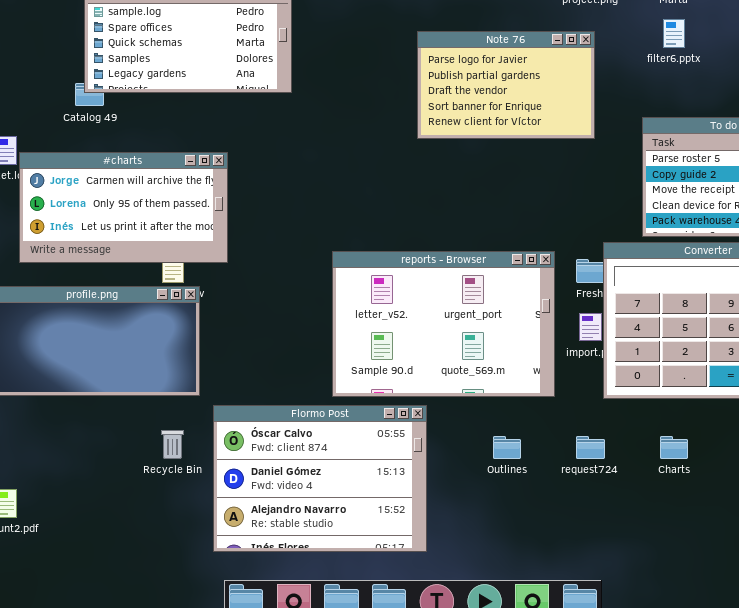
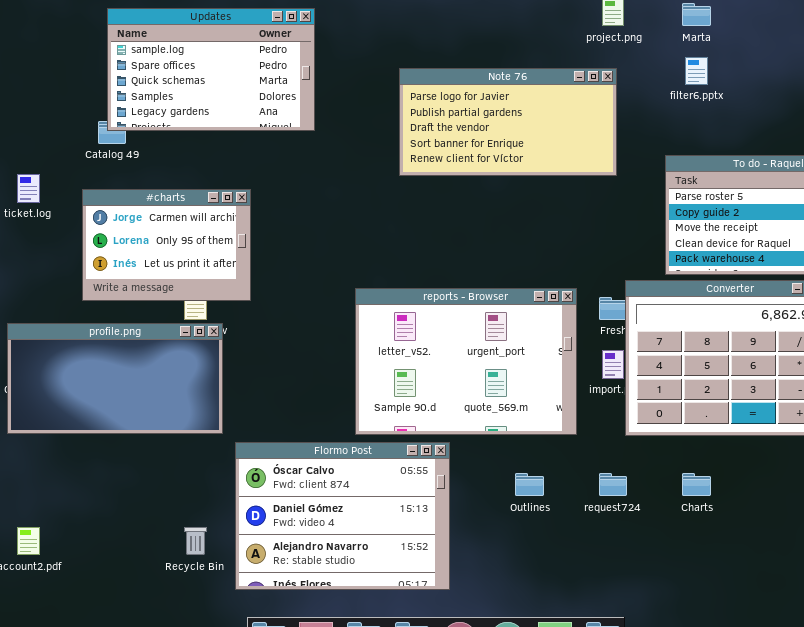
Note 76: [417,31,595,139] -> [399,68,617,176], resized
#charts: [19,152,228,263] -> [82,189,251,301], resized
Recycle Bin: [161,430,184,459] -> [184,527,207,555], moved

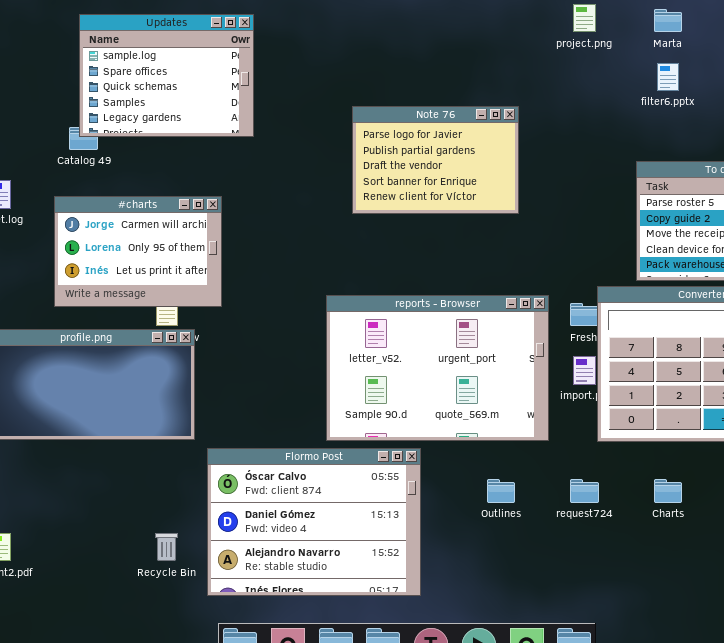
Updates: [107,8,315,131] -> [79,14,254,137], resized
Note 76: [399,68,617,176] -> [352,106,519,214], moved, resized

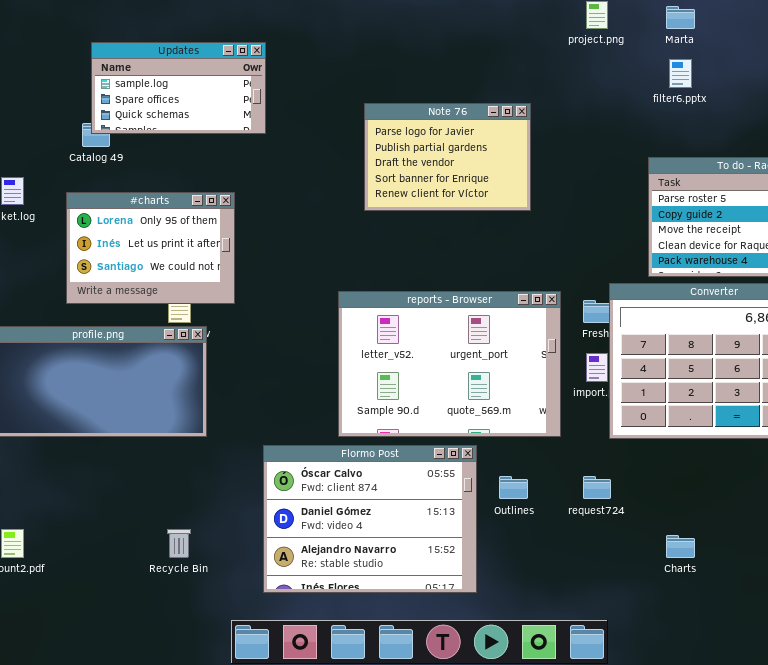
Updates: [79,14,254,137] -> [91,42,266,134], resized
#charts: [54,196,222,307] -> [66,192,235,304], scrolled down 1 row
Flormo Post: [207,448,421,596] -> [263,445,477,593], moved
Charts: [654,479,682,503] -> [666,535,695,558], moved

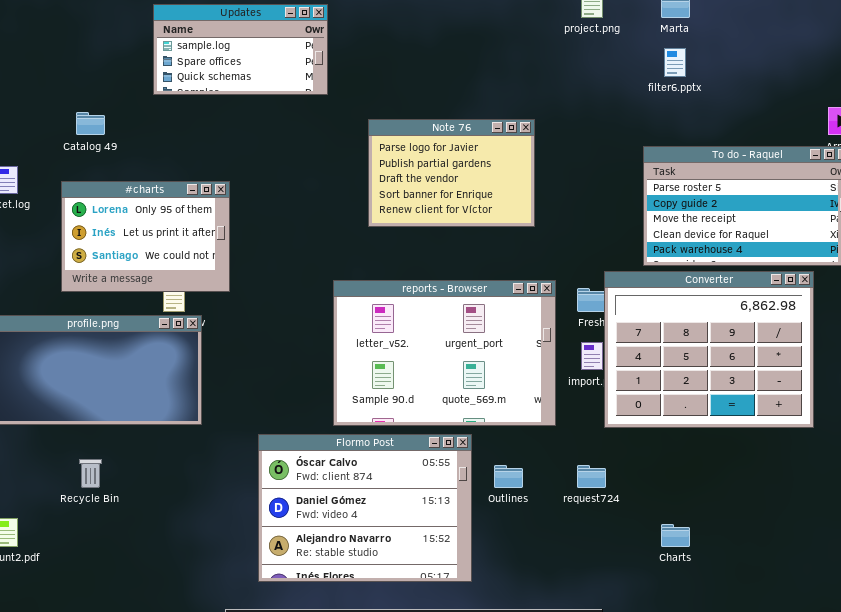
Updates: [91,42,266,134] -> [153,4,328,95], moved
Note 76: [364,103,531,211] -> [368,119,535,227], moved
Recycle Bin: [167,529,191,558] -> [79,459,102,488], moved

